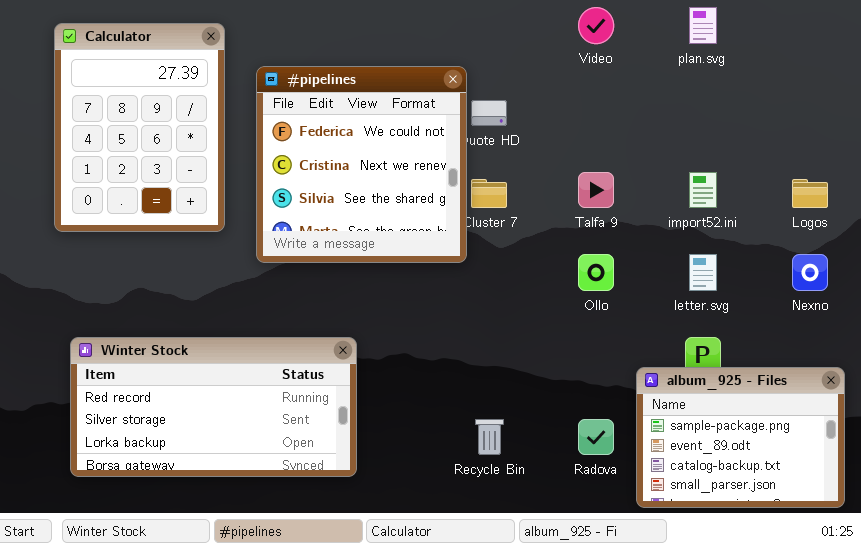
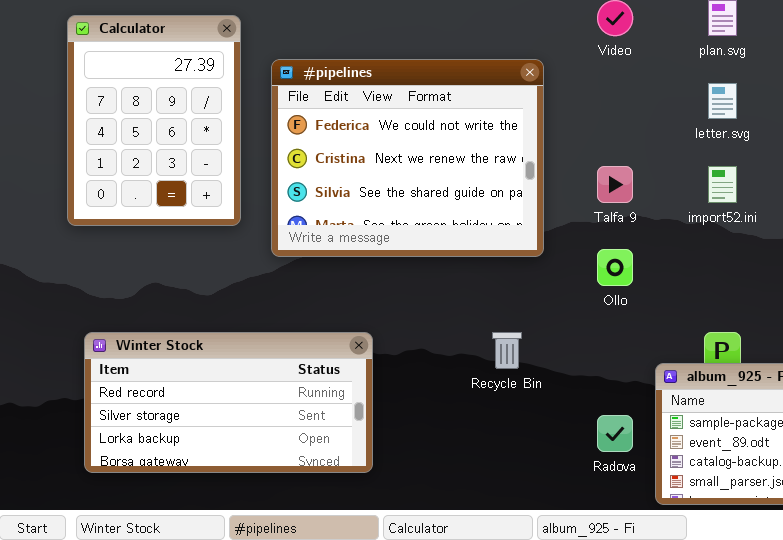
#pipelines: [256,66,467,263] -> [271,59,544,257], resized
letter.svg: [689,254,717,291] -> [708,83,737,119], moved
Recycle Bin: [475,419,504,455] -> [492,332,522,369], moved

